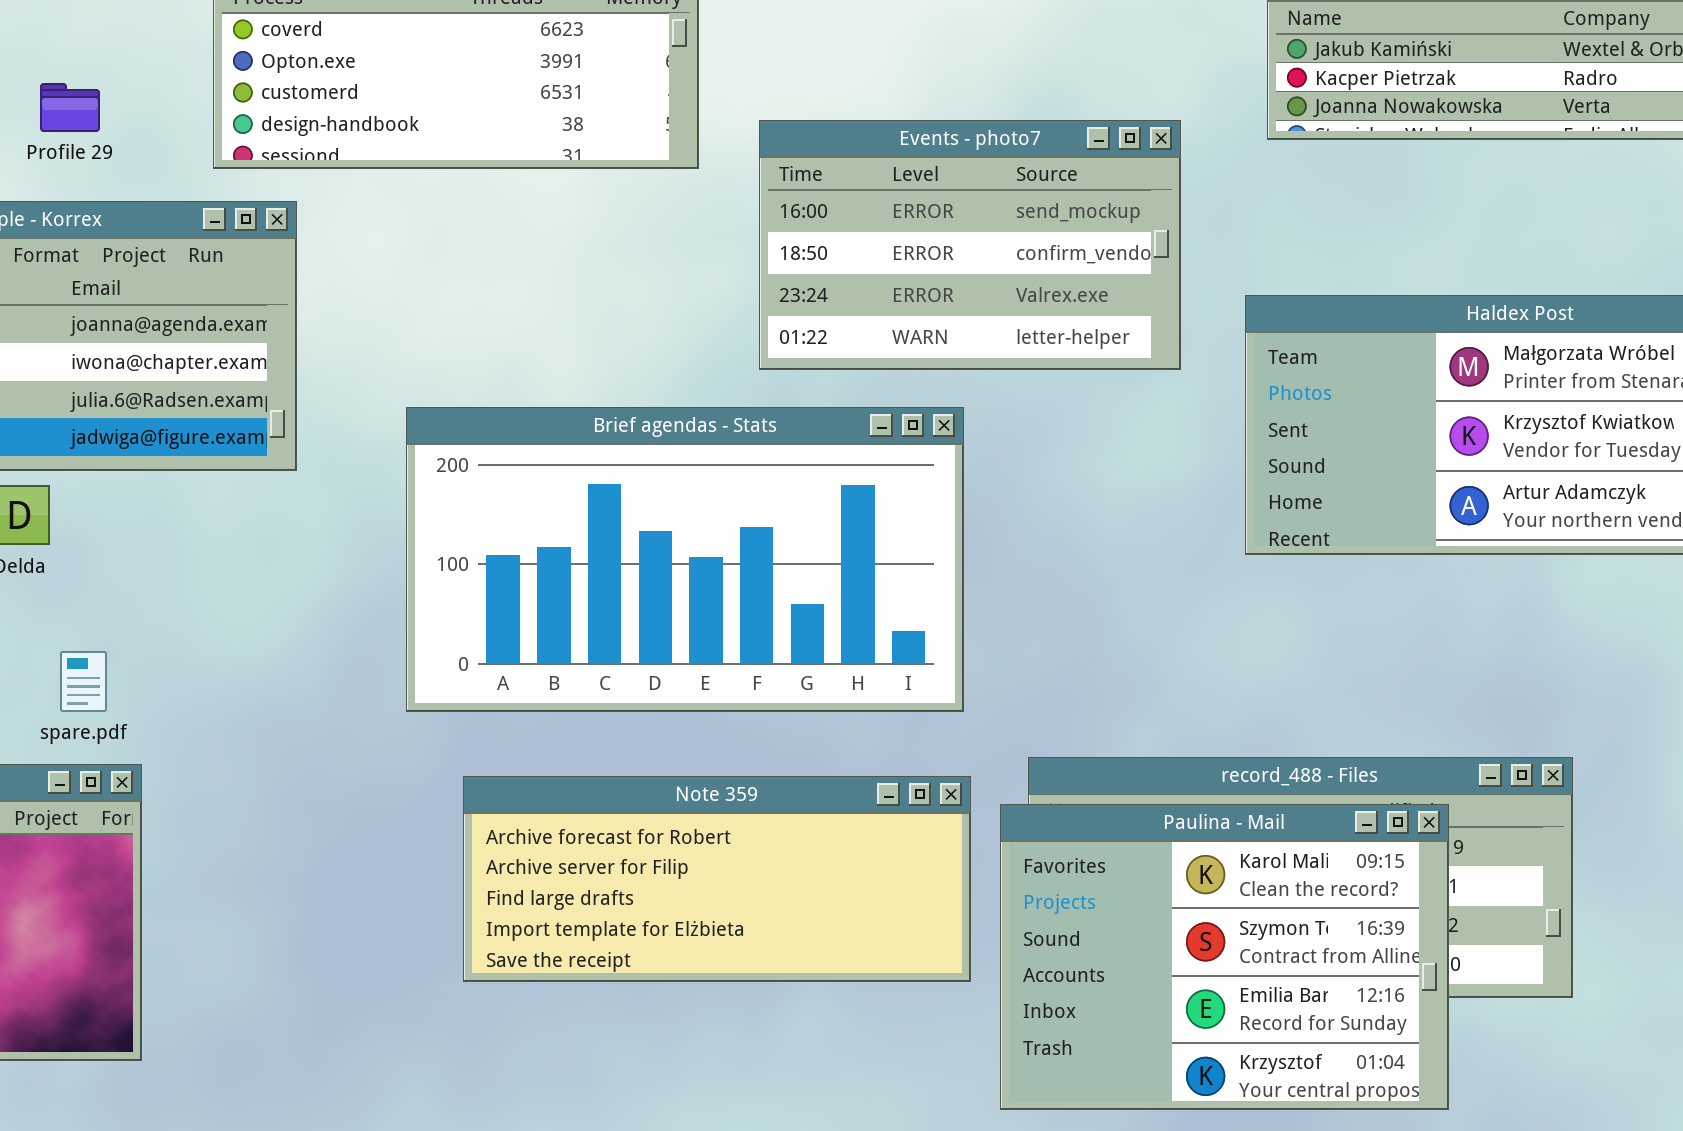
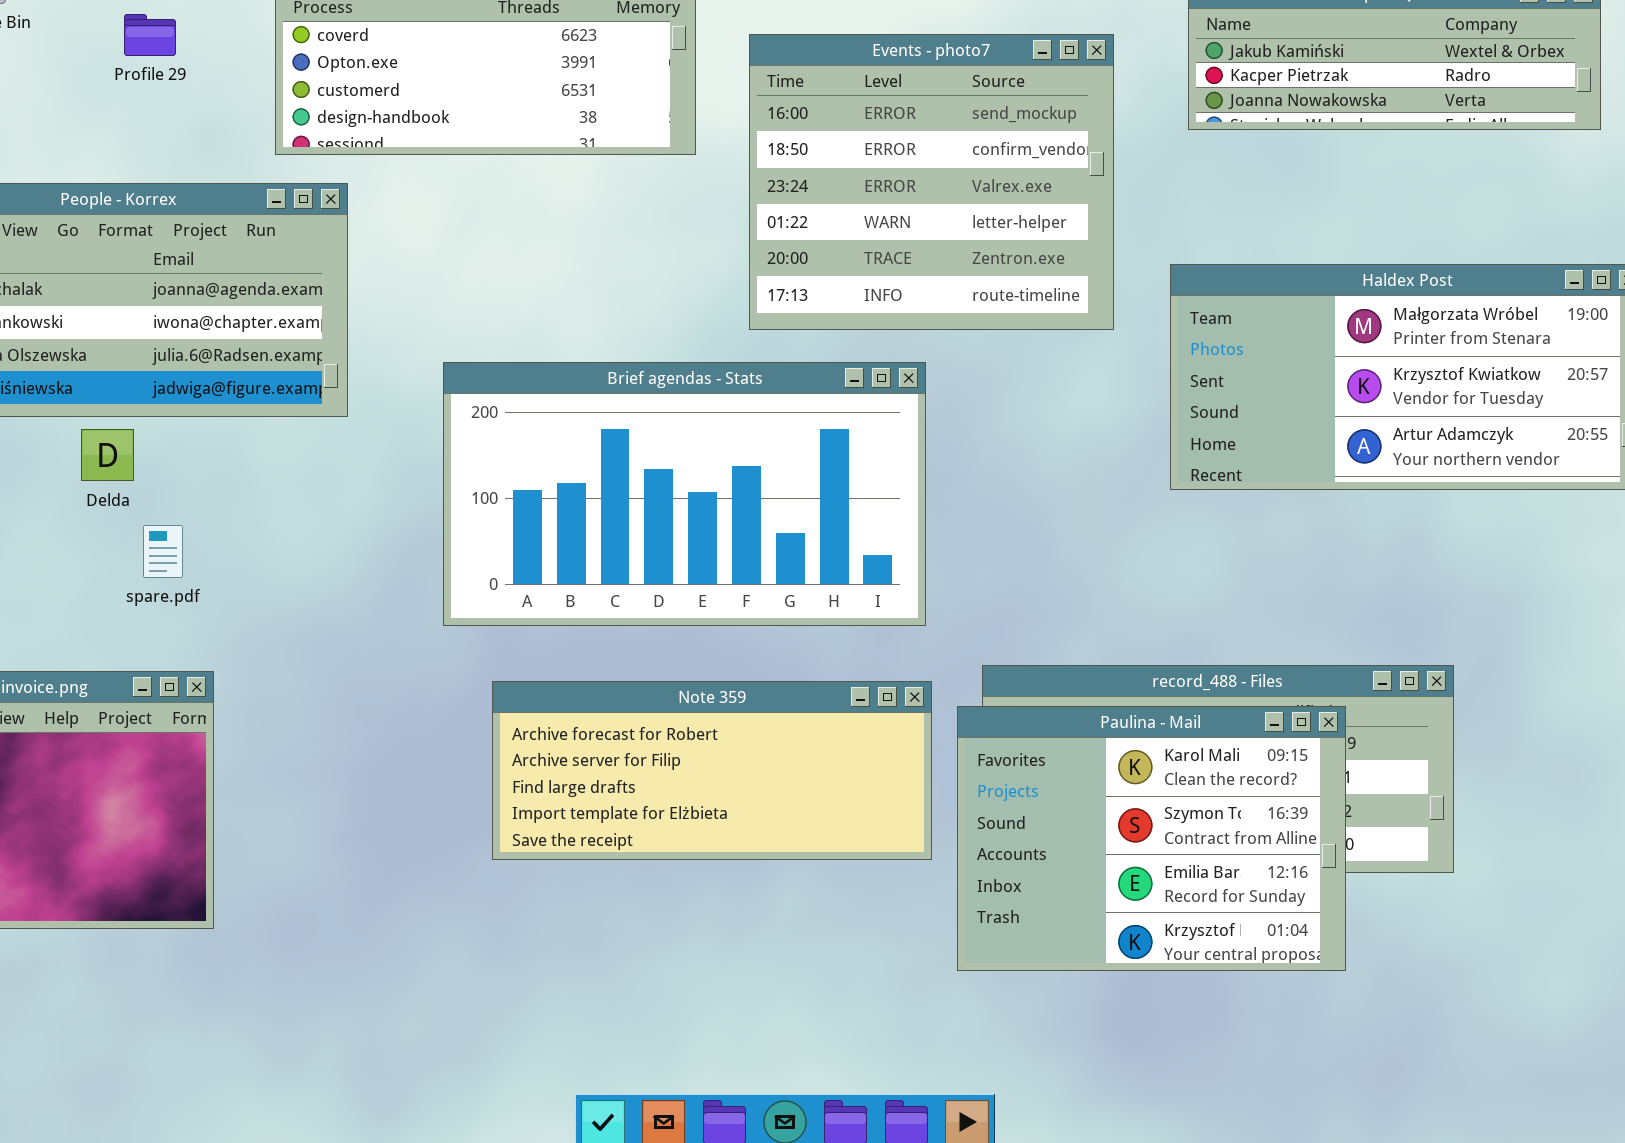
Profile 29: [40,83,100,132] -> [124,14,176,56], moved
Events - photo7: [759,120,1181,370] -> [749,34,1114,330], resized
spare.pdf: [60,651,107,712] -> [143,525,183,578], moved

